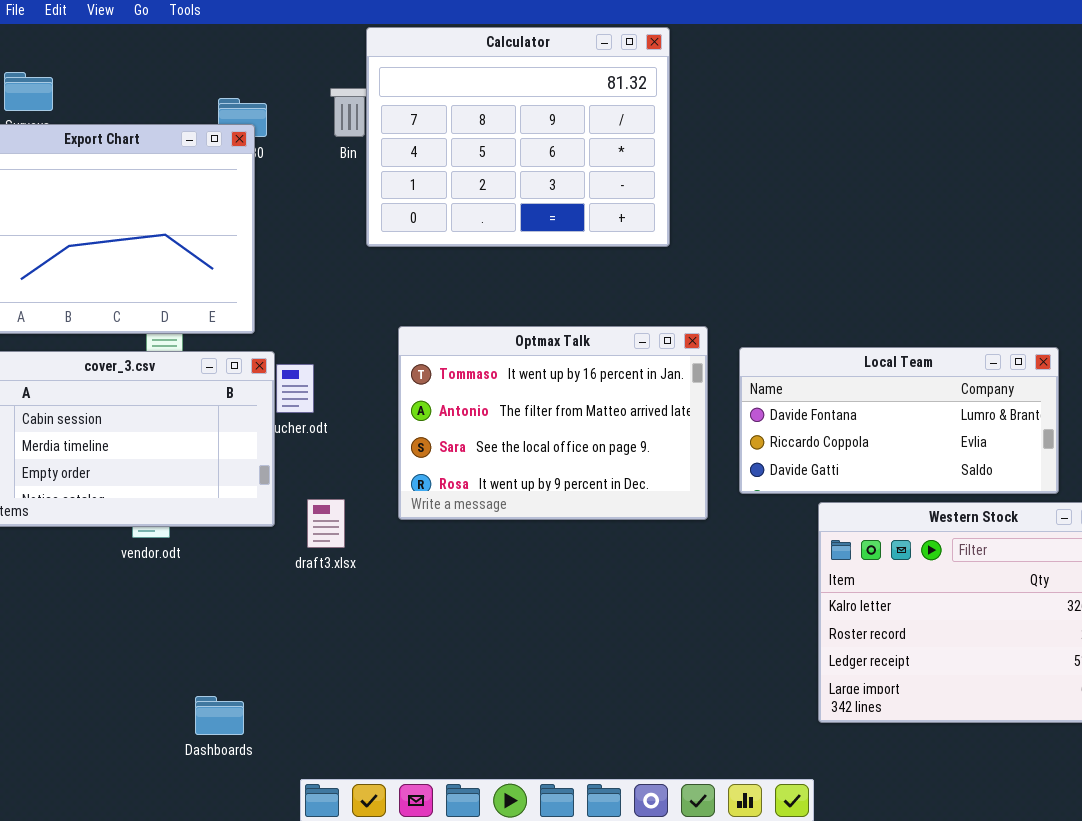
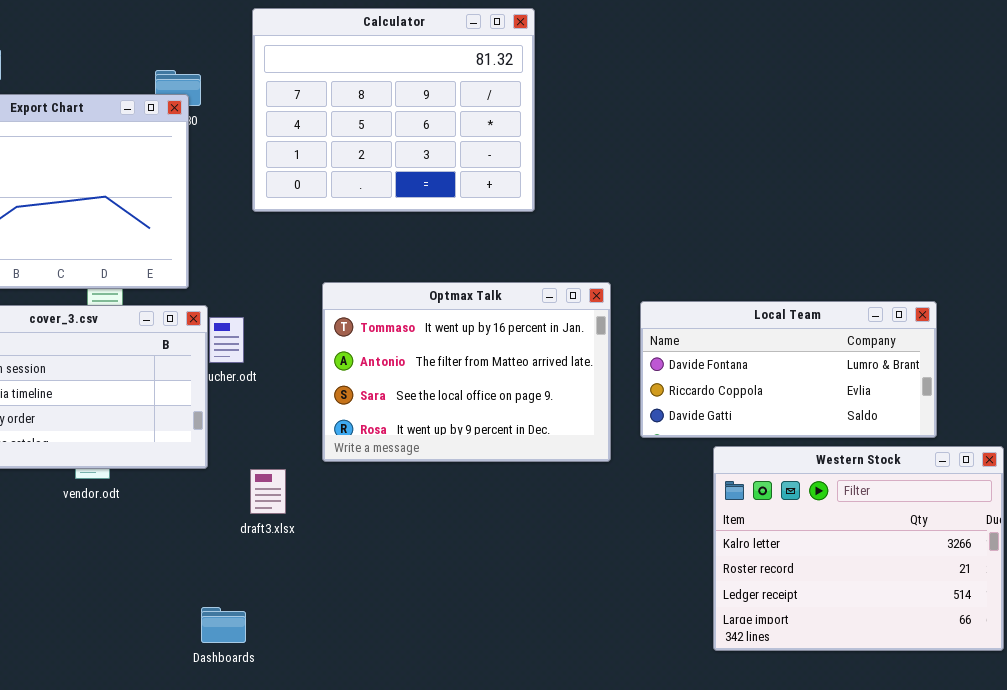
Calculator: [366,27,670,247] -> [252,8,535,212], moved
draft3.xlsx: [307,499,345,548] -> [250,469,286,514], moved
Dashboards: [195,696,244,735] -> [201,607,246,643], moved

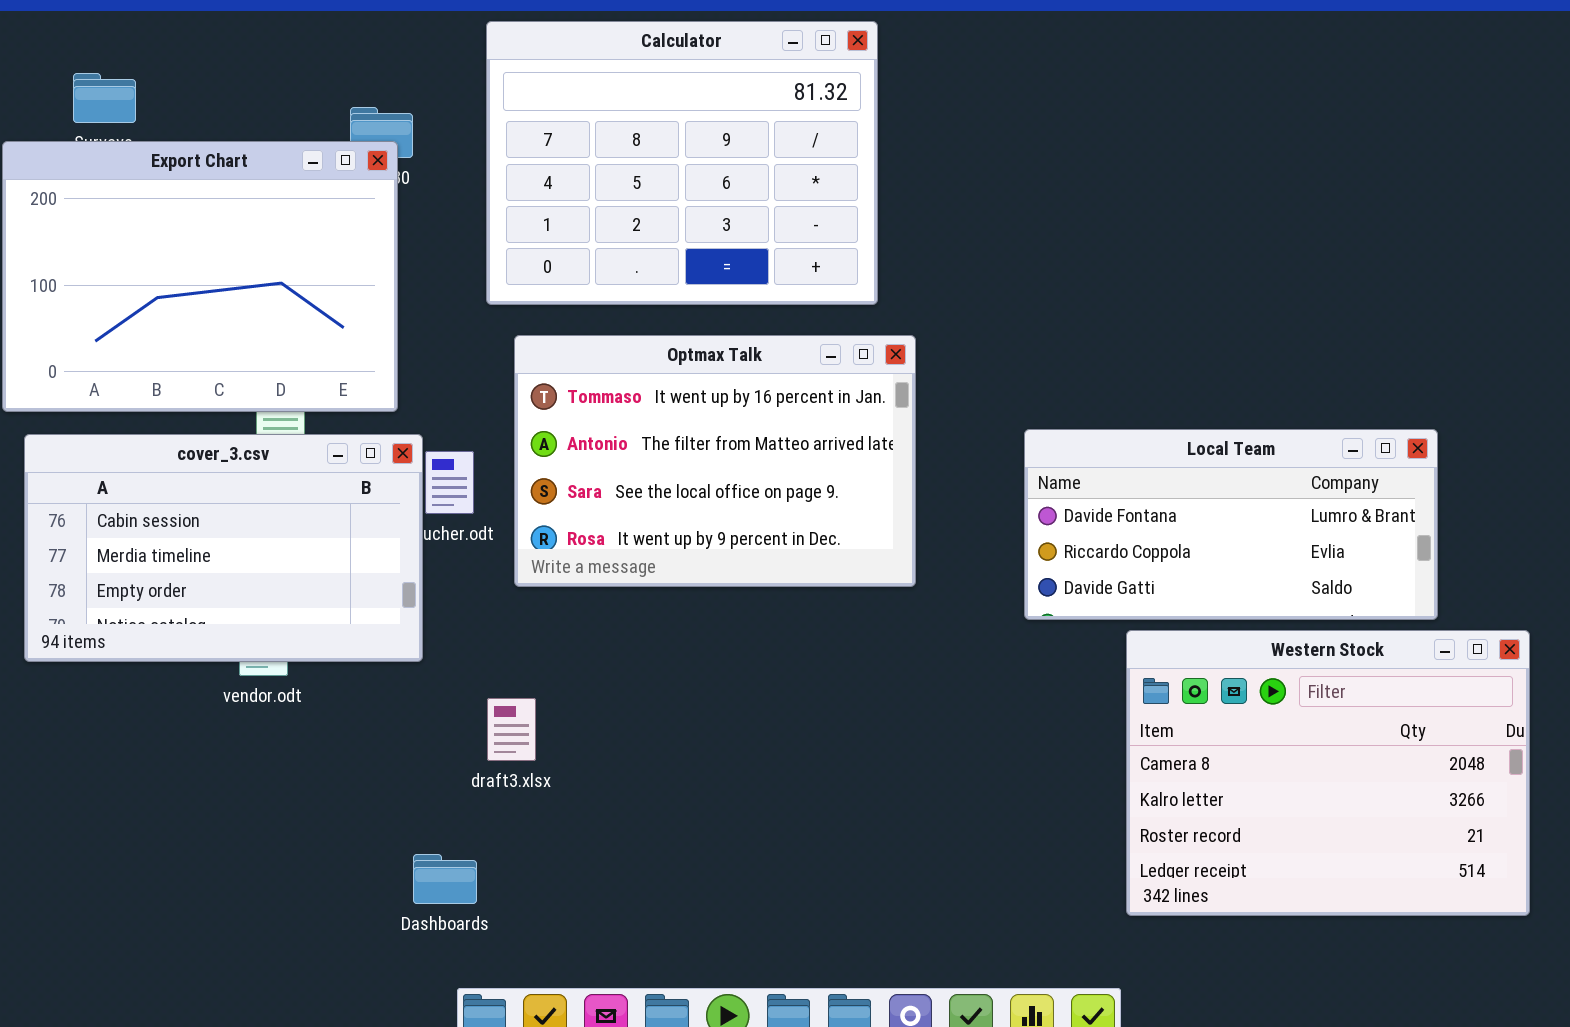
Optmax Talk: [322,282,611,462] -> [514,335,916,587], moved
Western Stock: [713,446,1004,651] -> [1126,630,1530,916], scrolled up 1 row
draft3.xlsx: [250,469,286,514] -> [487,698,536,761], moved

